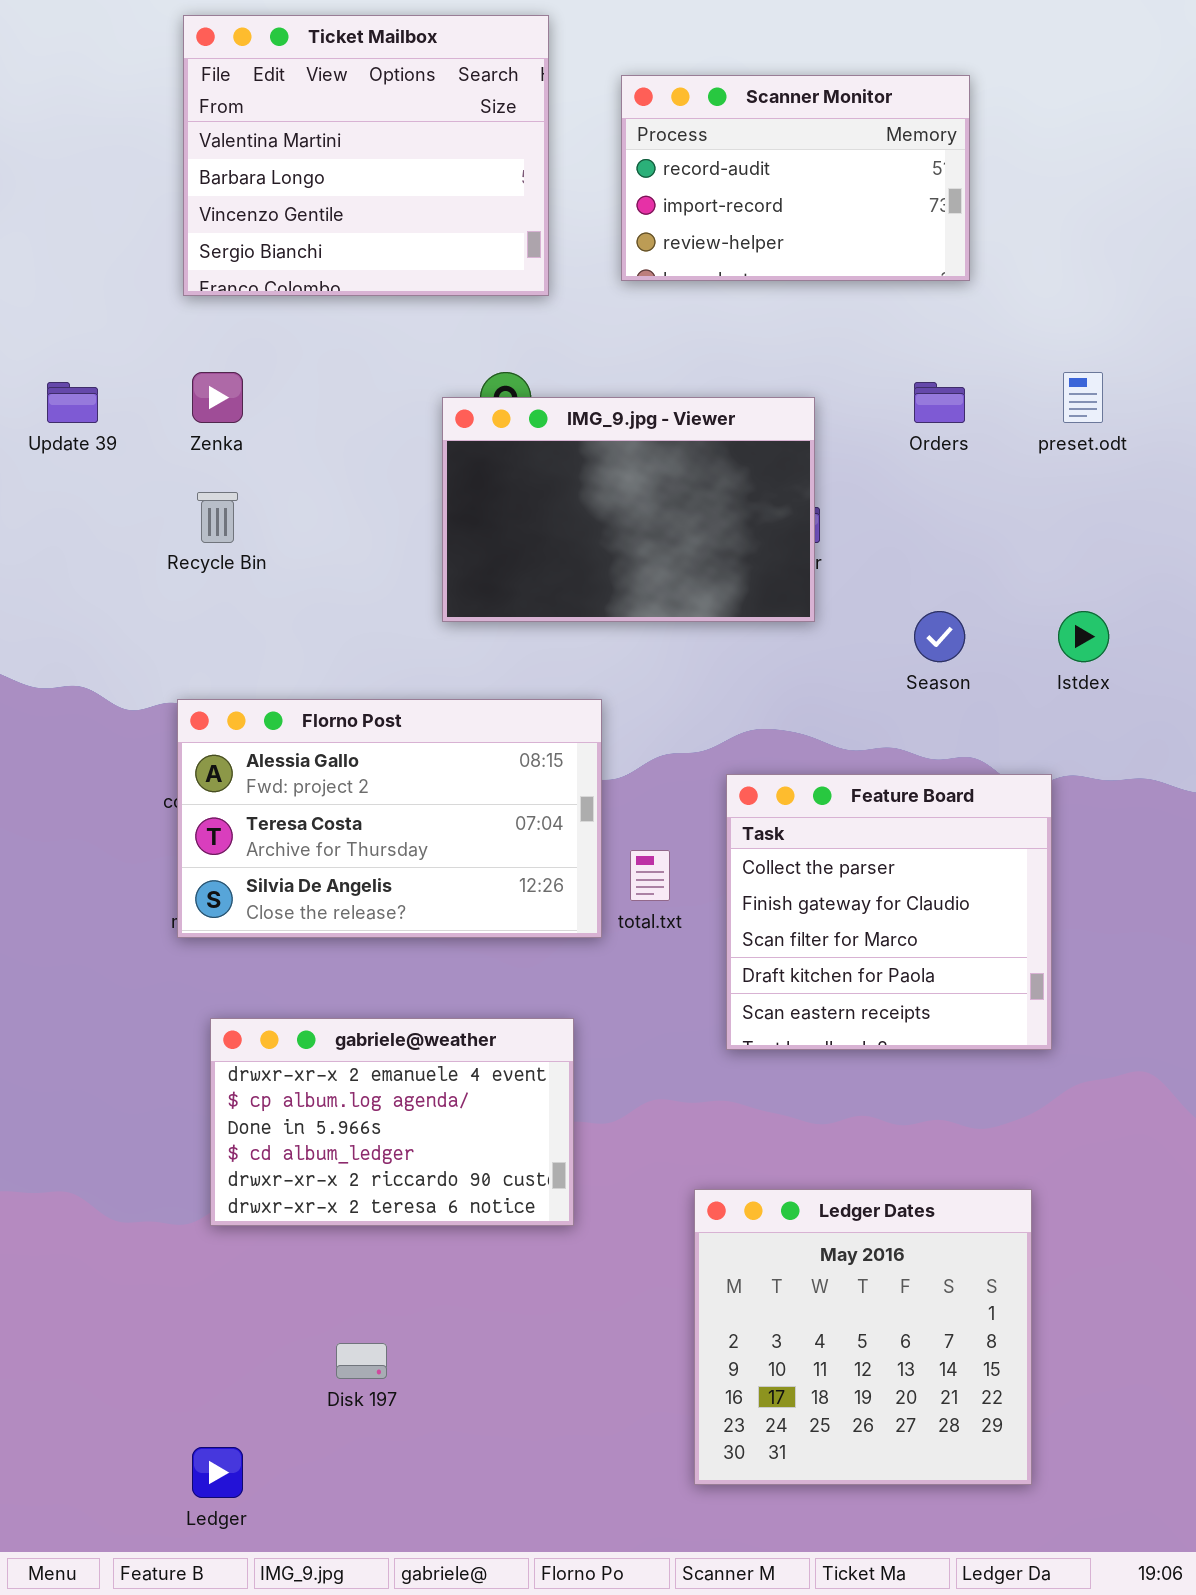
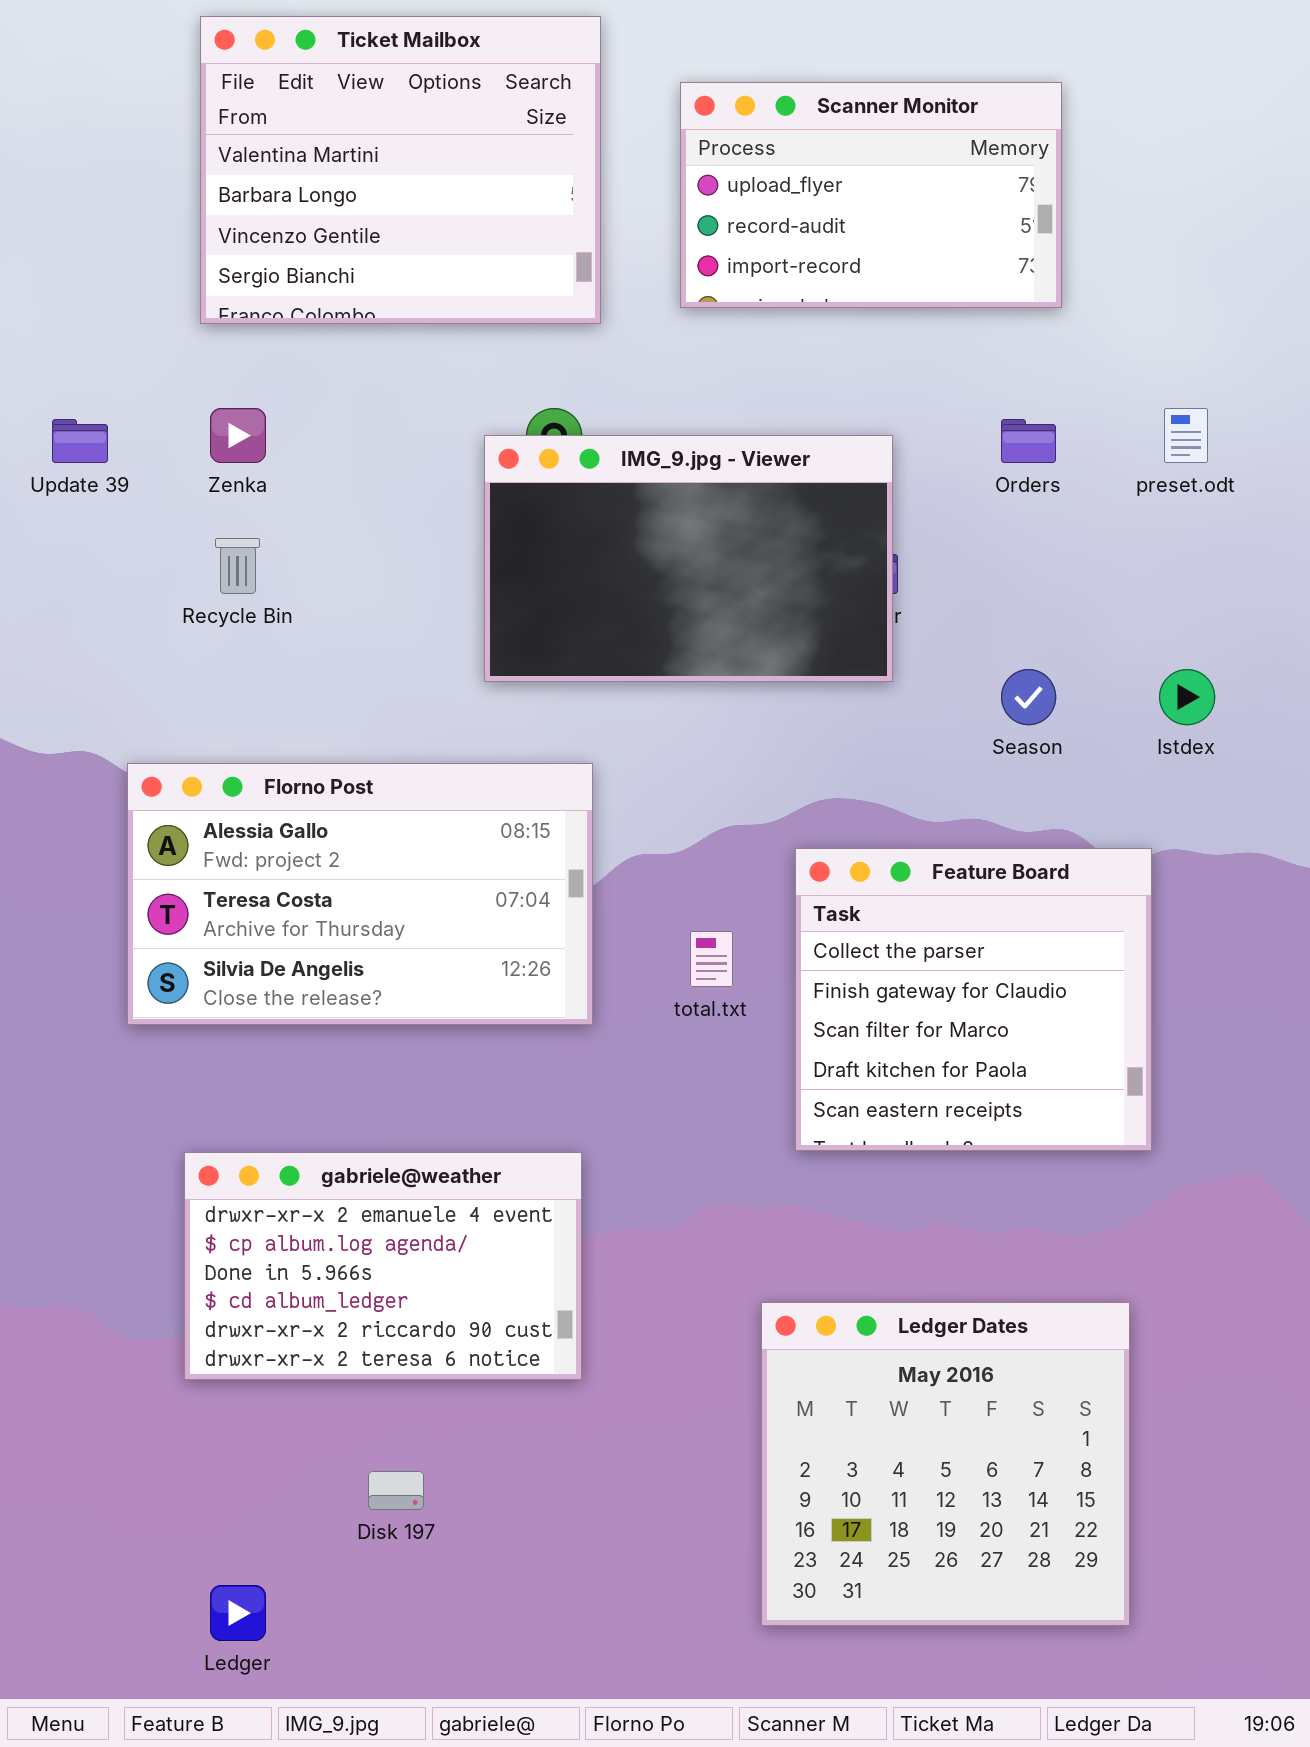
Scanner Monitor: [621,75,970,281] -> [680,82,1062,308], scrolled up 1 row
Florno Post: [177,699,602,938] -> [127,763,593,1025], moved
gabriele@weather: [210,1018,574,1226] -> [184,1152,582,1380], moved

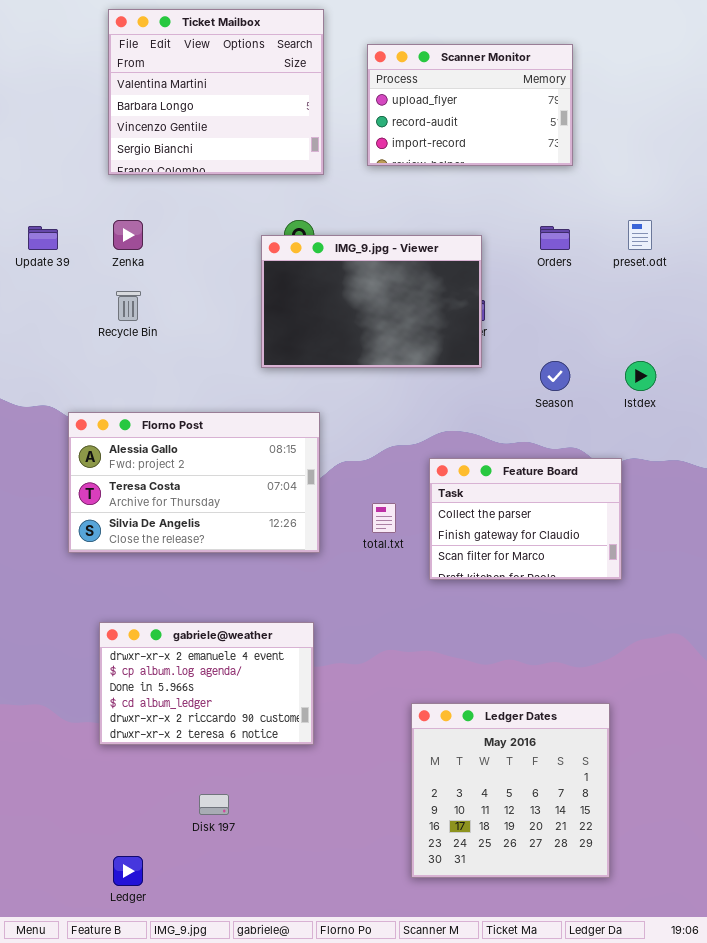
Feature Board: [795,848,1152,1151] -> [429,458,622,580], resized

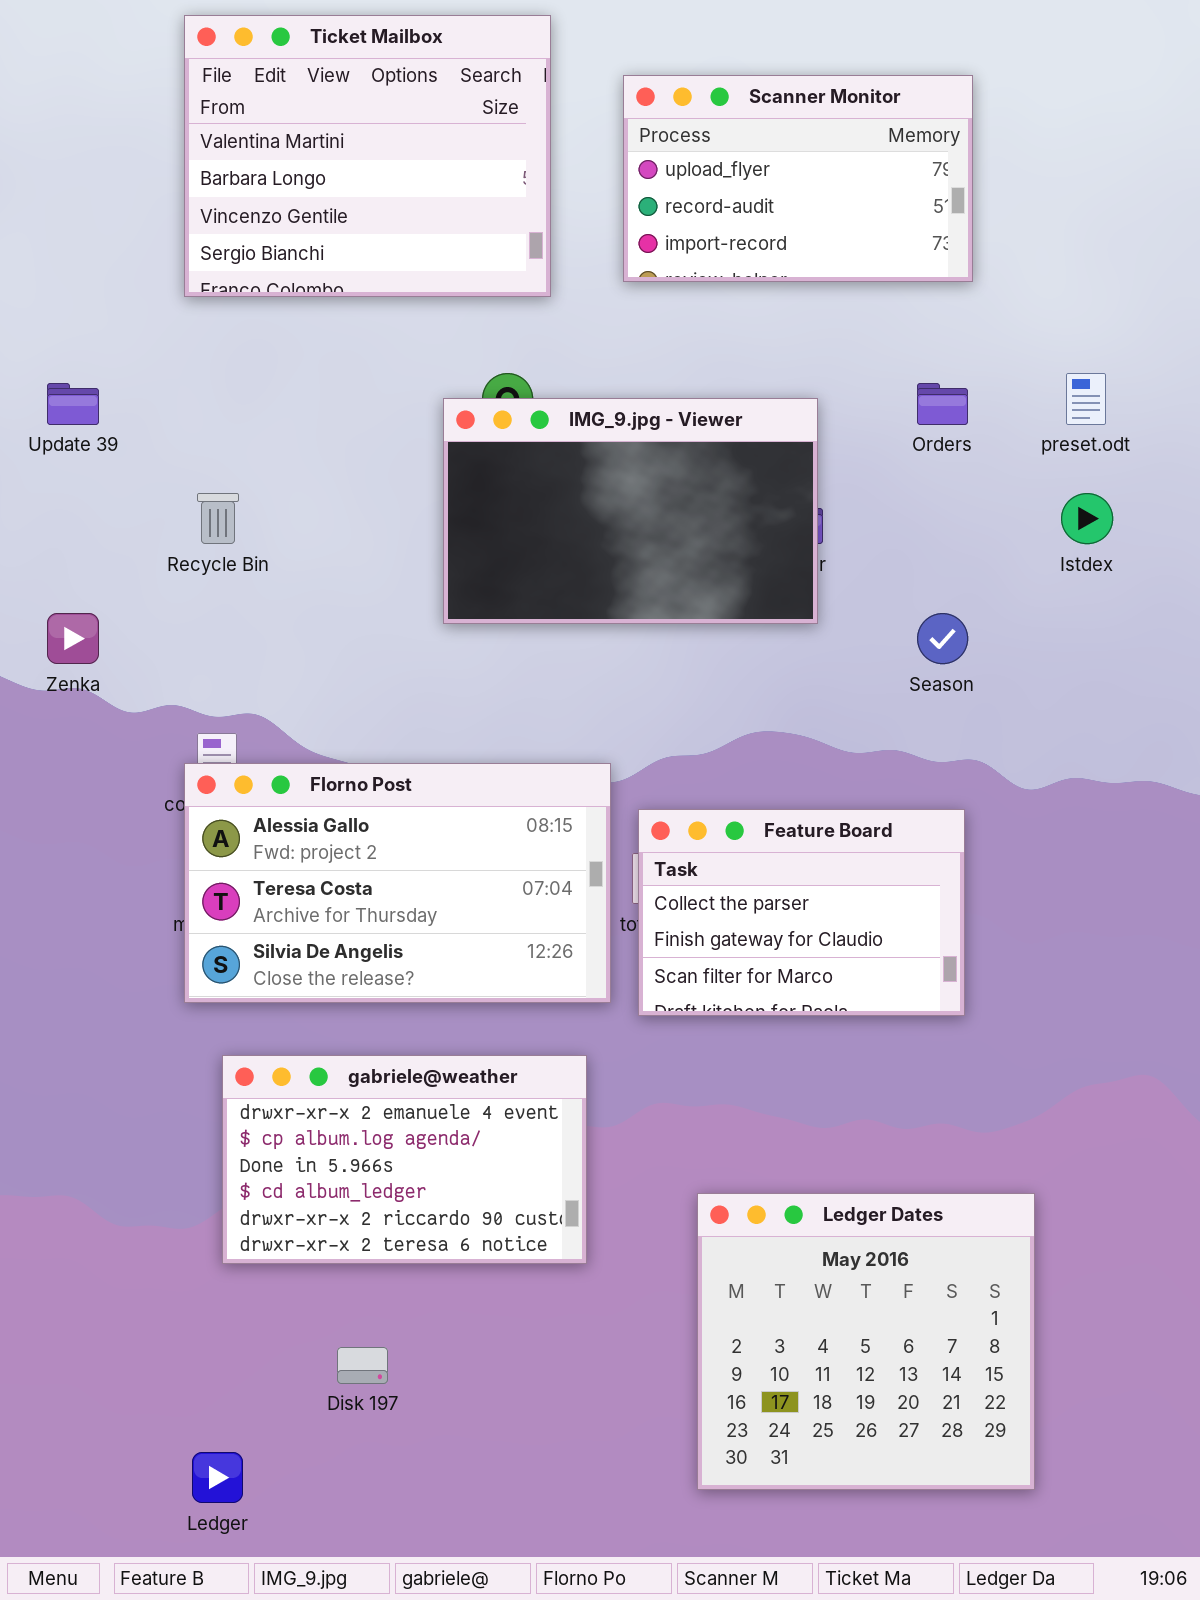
Zenka: [113,220,143,250] -> [47,613,99,664], moved
Istdex: [625,361,656,391] -> [1061,493,1113,544], moved
Florno Post: [68,412,320,553] -> [184,763,611,1003], moved
Feature Board: [429,458,622,580] -> [638,809,965,1016], moved
gabriele@weather: [99,622,314,745] -> [222,1055,587,1264], moved

